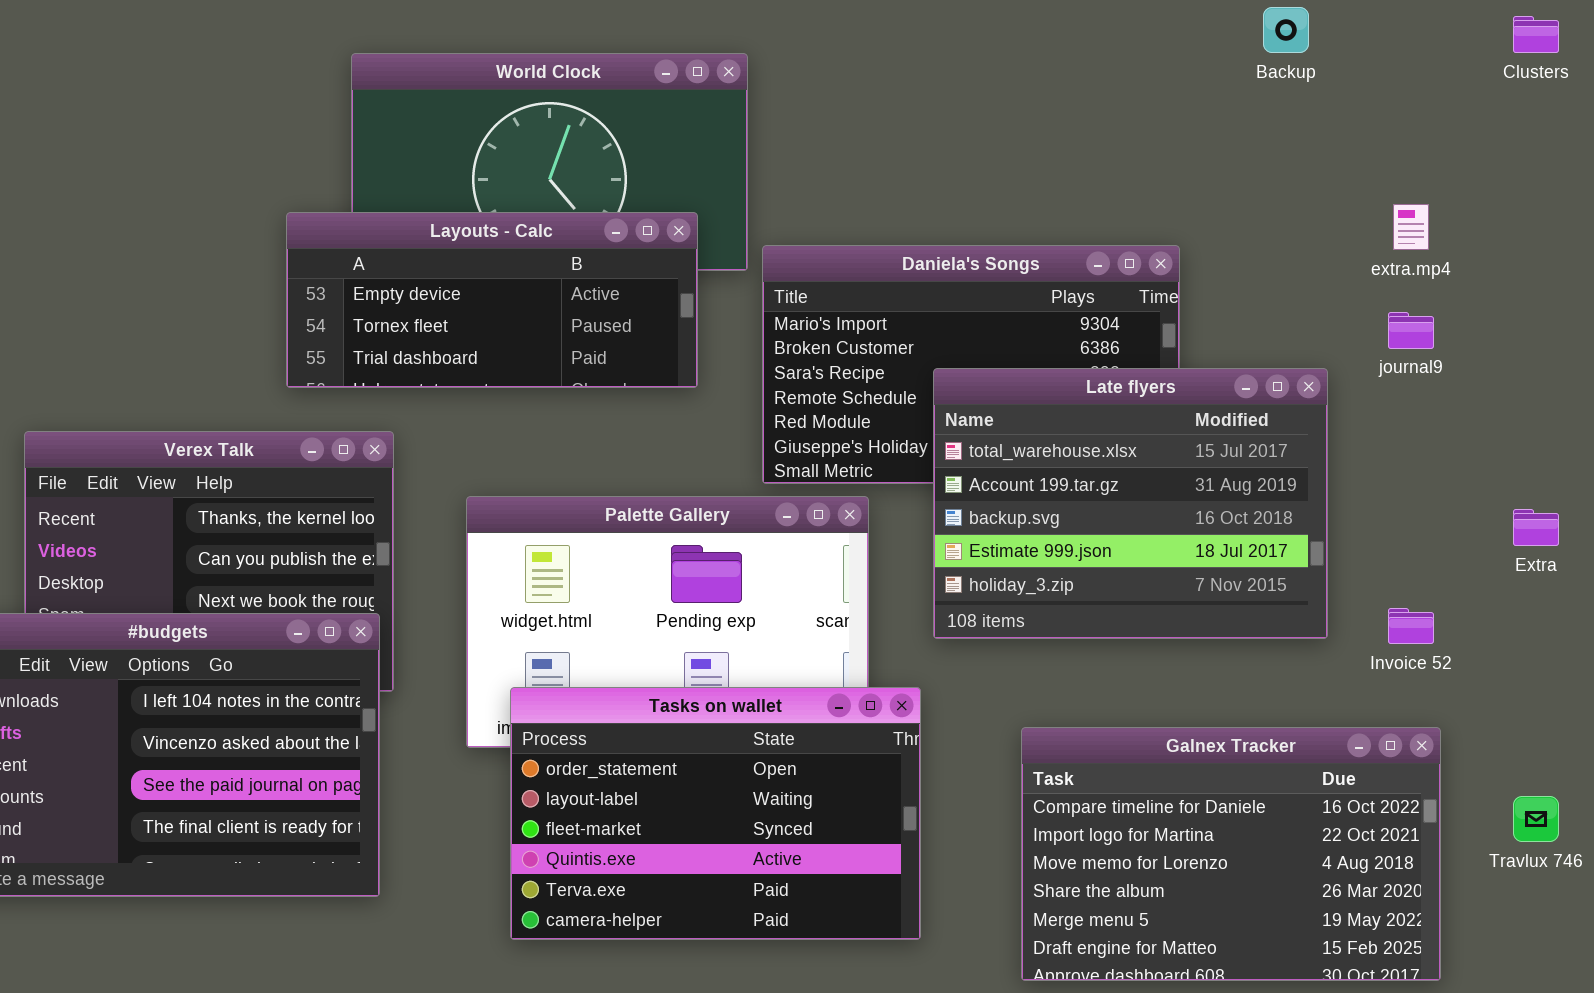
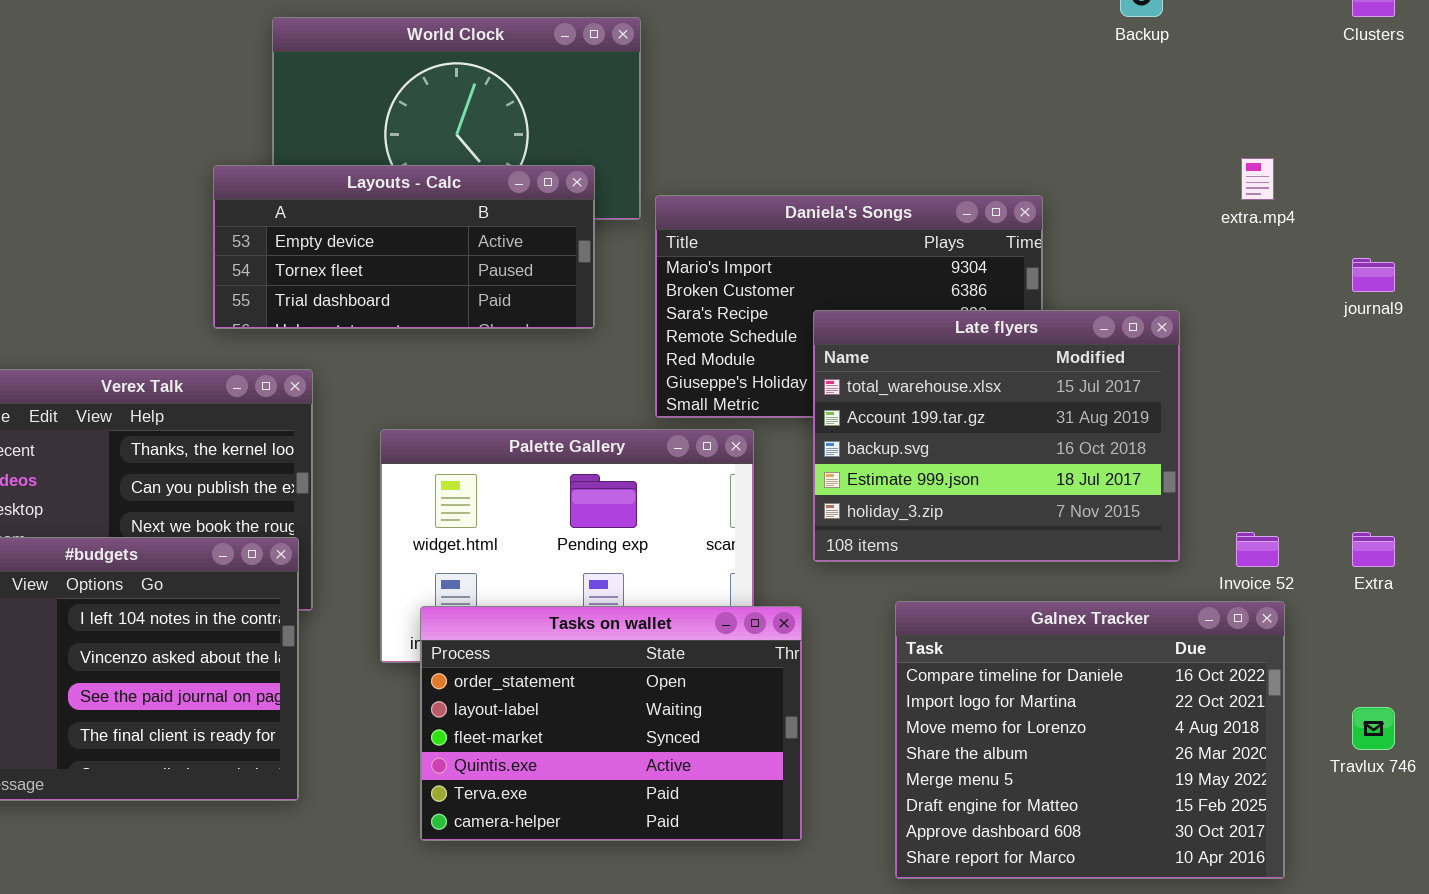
journal9: [1388,312,1434,349] -> [1352,258,1395,292], moved
Extra: [1513,509,1559,546] -> [1352,532,1395,567], moved
Galnex Tracker: [1021,727,1441,981] -> [895,601,1285,879], resized

